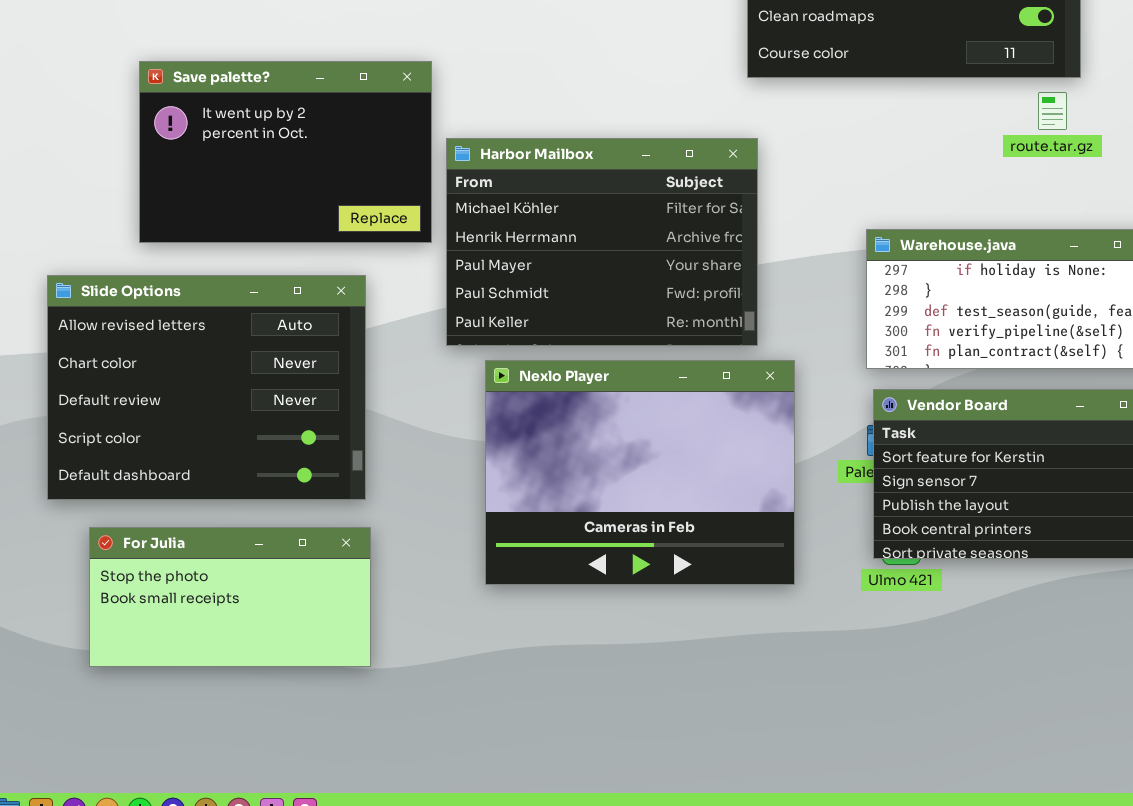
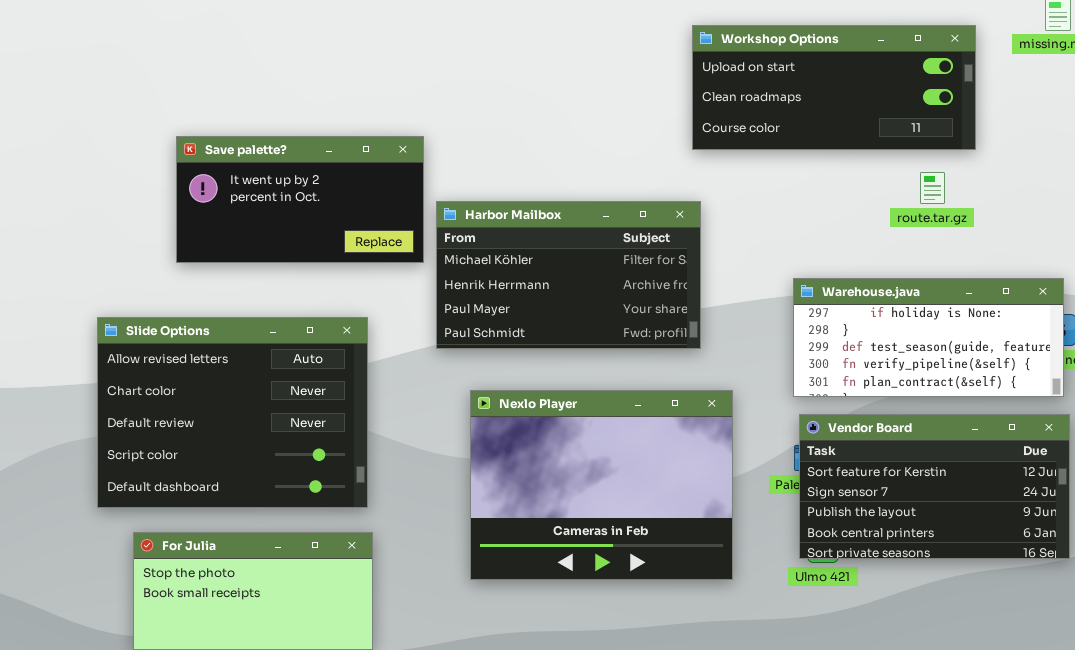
Save palette?: [139,61,432,243] -> [176,136,424,263], resized
route.tar.gz: [1038,92,1067,130] -> [920,172,945,204], moved
Harbor Mailbox: [446,138,758,346] -> [436,201,701,349], resized

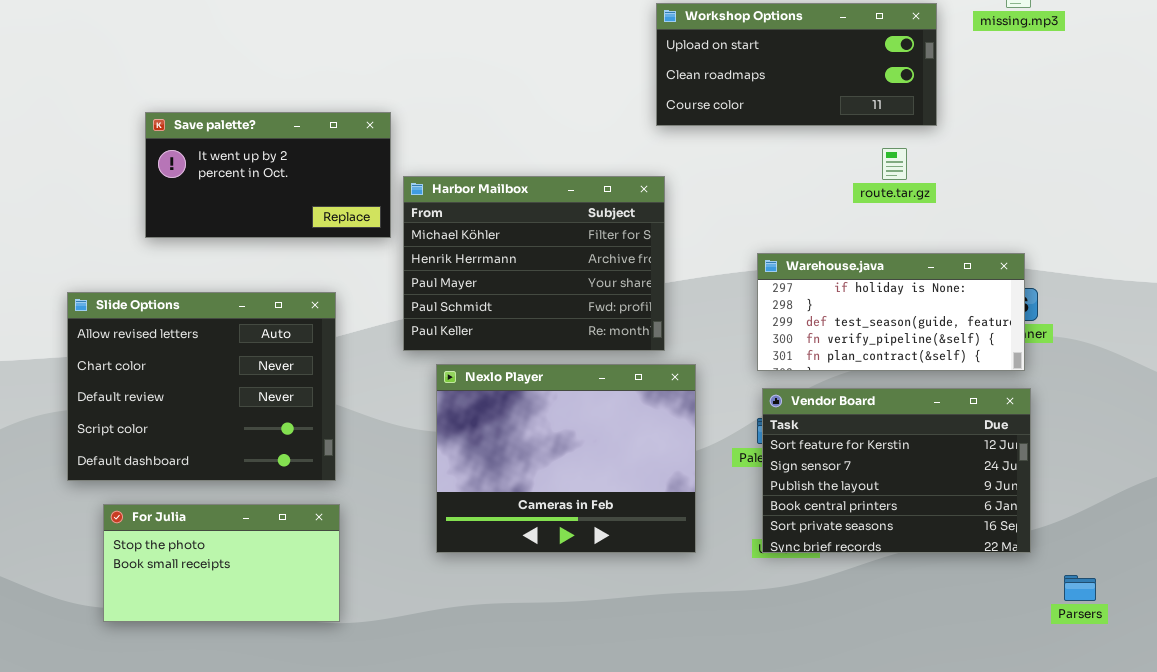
Harbor Mailbox: [436,201,701,349] -> [403,176,665,351], resized
Vendor Board: [799,414,1070,559] -> [762,388,1031,553], resized

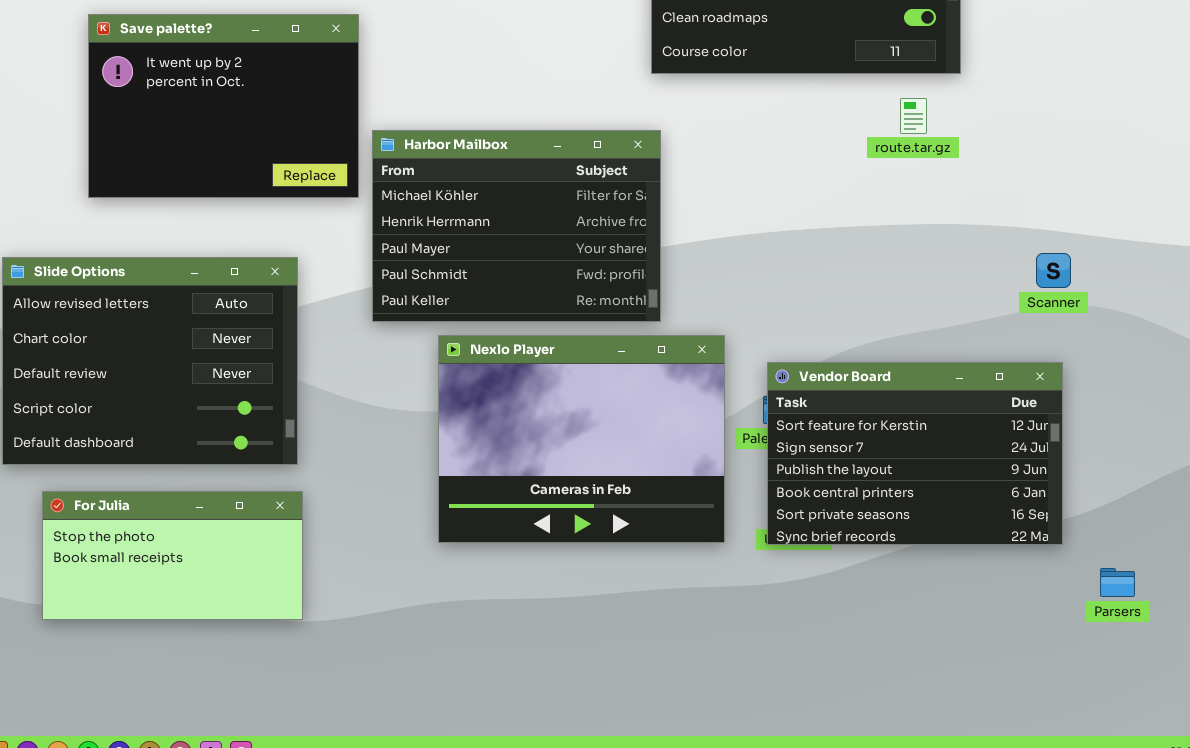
Save palette?: [145,112,391,238] -> [88,14,359,198], resized
Warehouse.java: [757,253,1025,371] -> none, closed
Nexlo Player: [436,364,696,553] -> [438,335,725,543], moved

